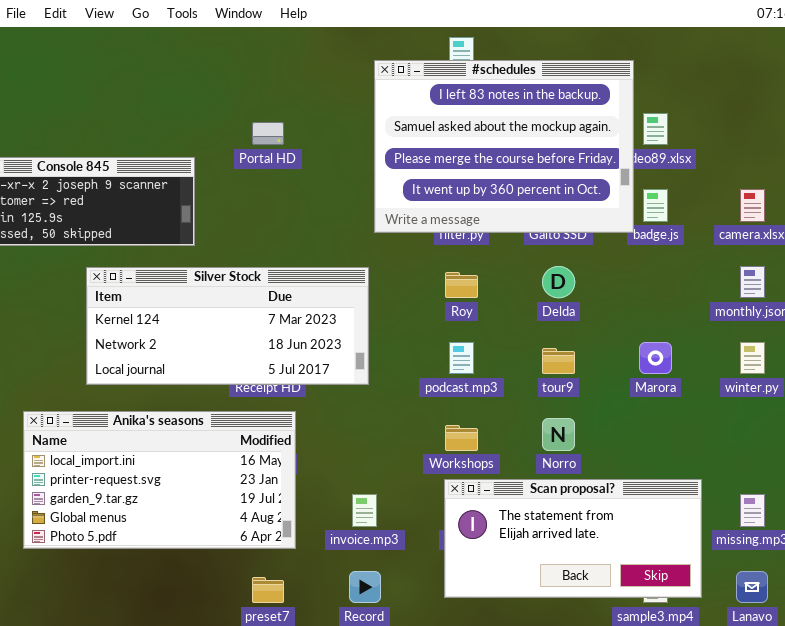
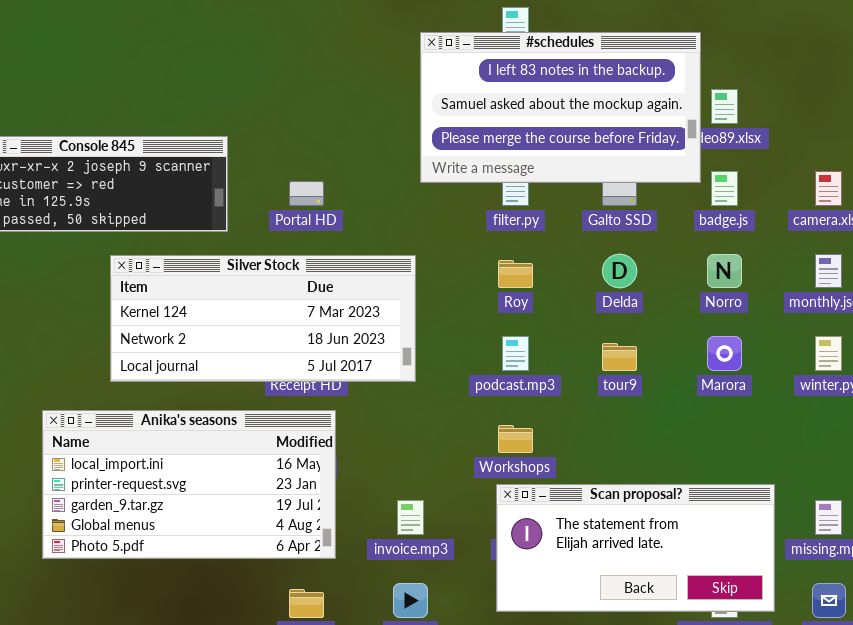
#schedules: [374,60,634,233] -> [420,32,701,183], resized
Portal HD: [252,122,284,145] -> [289,181,324,206], moved
Norro: [542,418,575,451] -> [707,254,742,288], moved

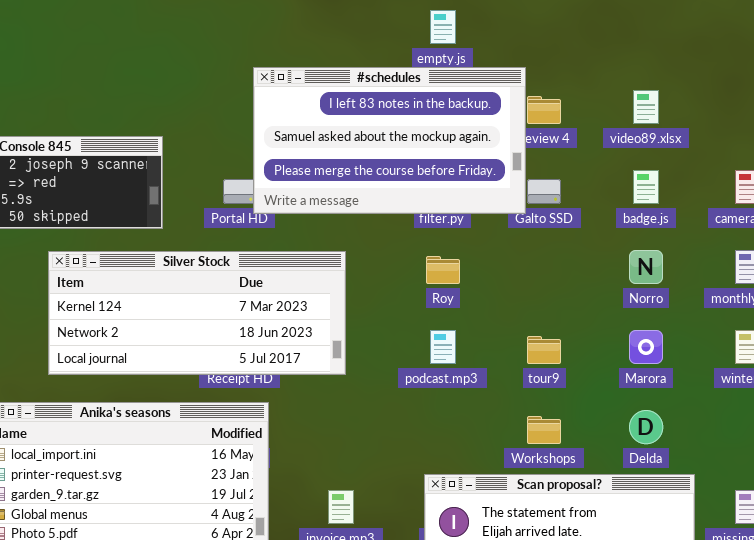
#schedules: [420,32,701,183] -> [253,67,526,214], moved
Delda: [602,254,637,288] -> [629,410,663,444], moved
Workshops: [498,425,533,453] -> [527,416,561,444], moved

